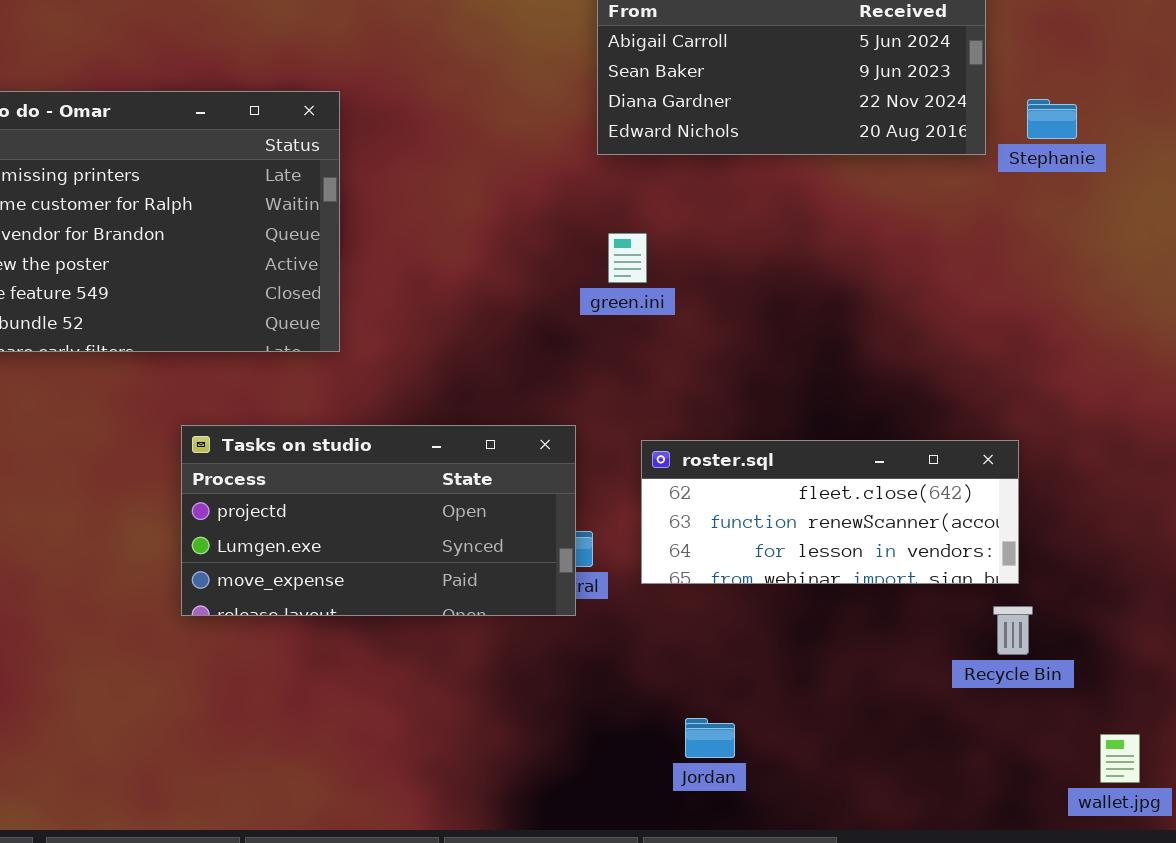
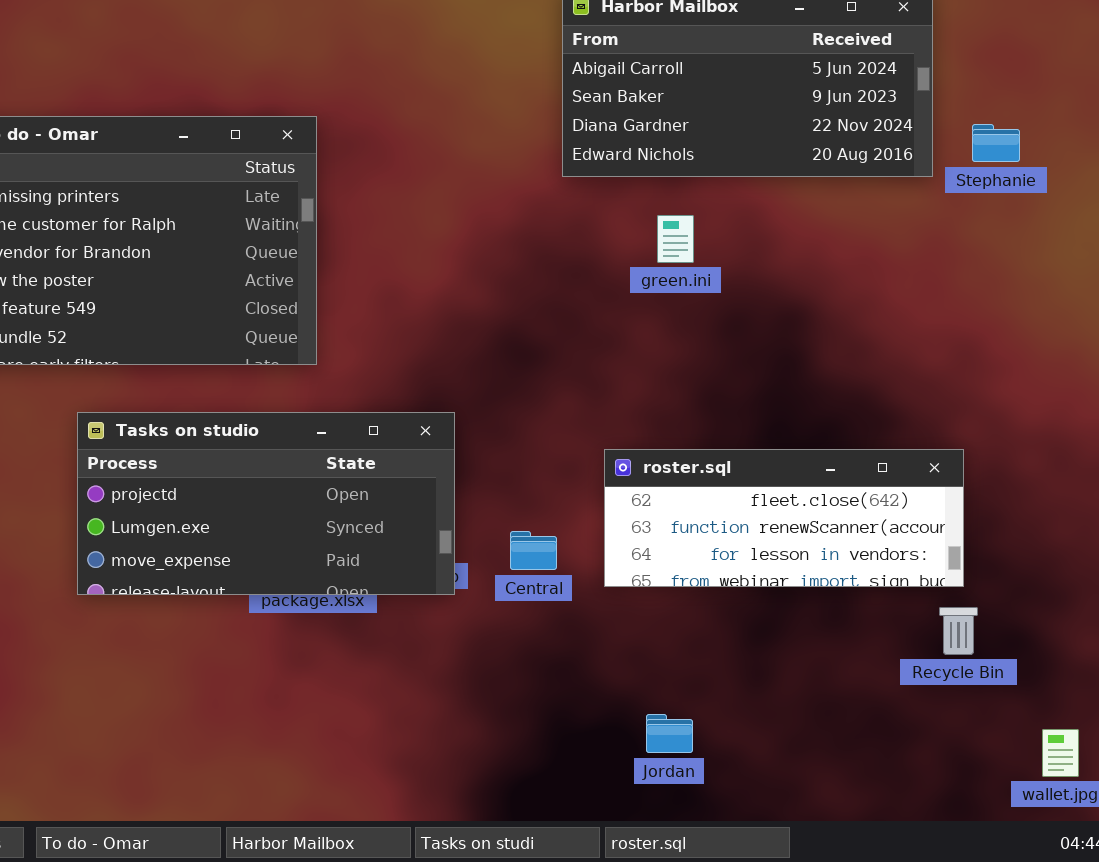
green.ini: [608,233,647,283] -> [657,215,694,263], moved
Tasks on studio: [181,425,576,616] -> [77,412,455,595], moved

